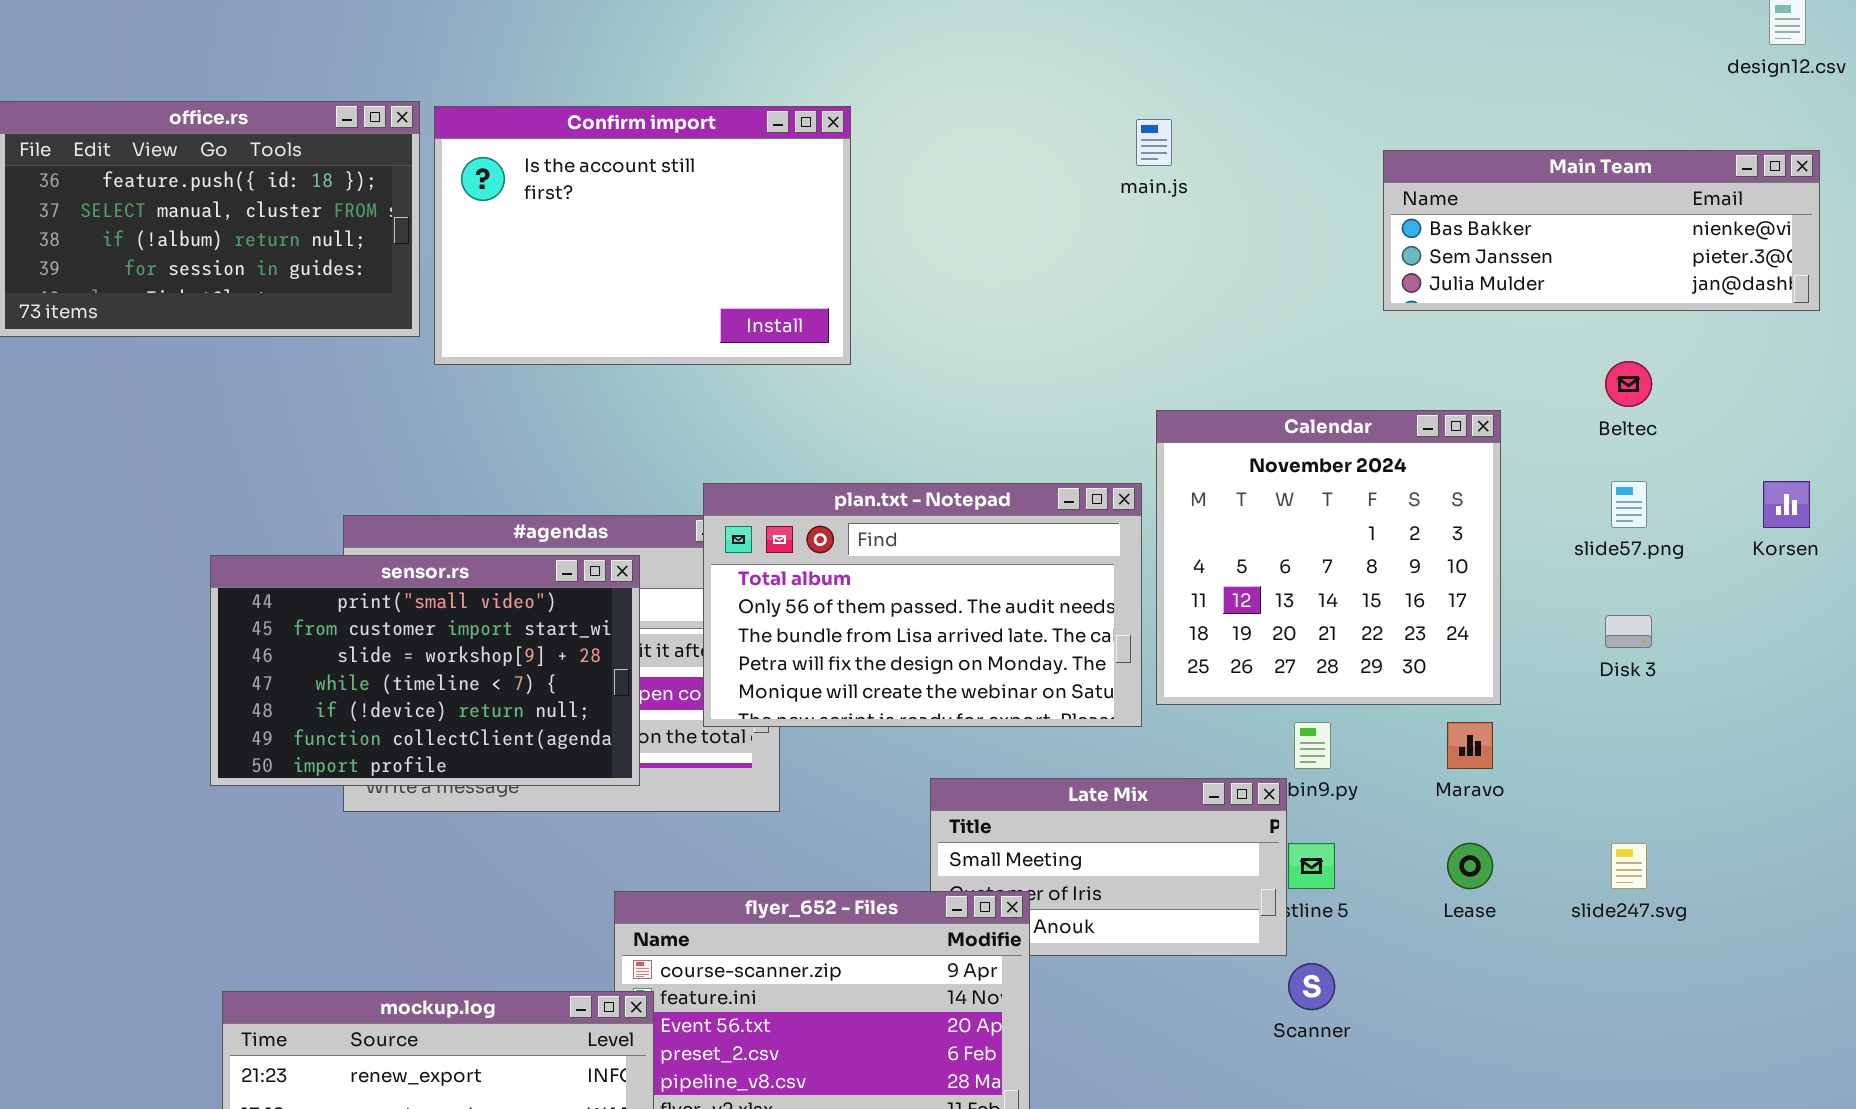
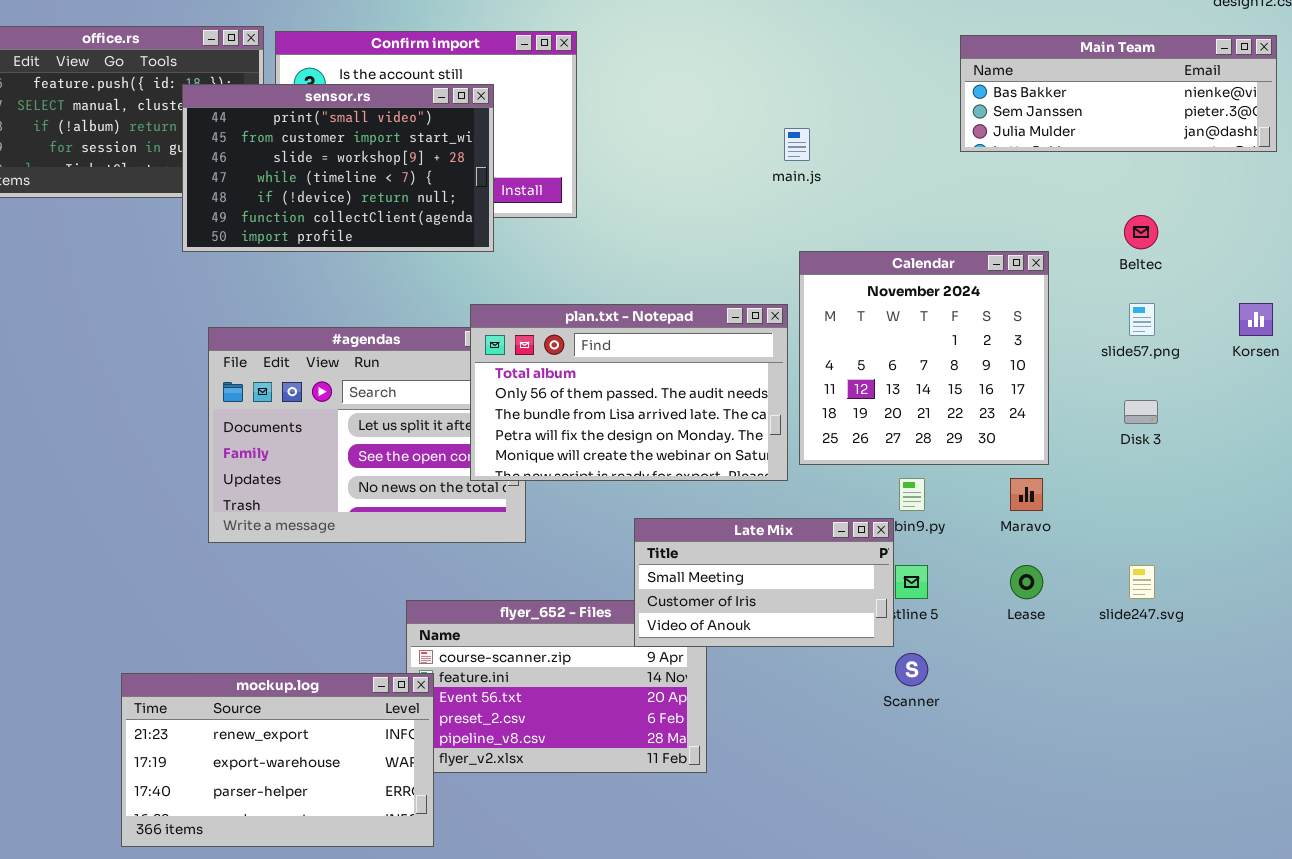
main.js: [1136,119,1172,166] -> [784,128,810,161], moved
Main Team: [1383,150,1820,311] -> [960,35,1277,152], moved
sensor.rs: [210,555,640,786] -> [182,84,494,252], moved
Late Mix: [930,778,1287,956] -> [634,518,894,647], raised

